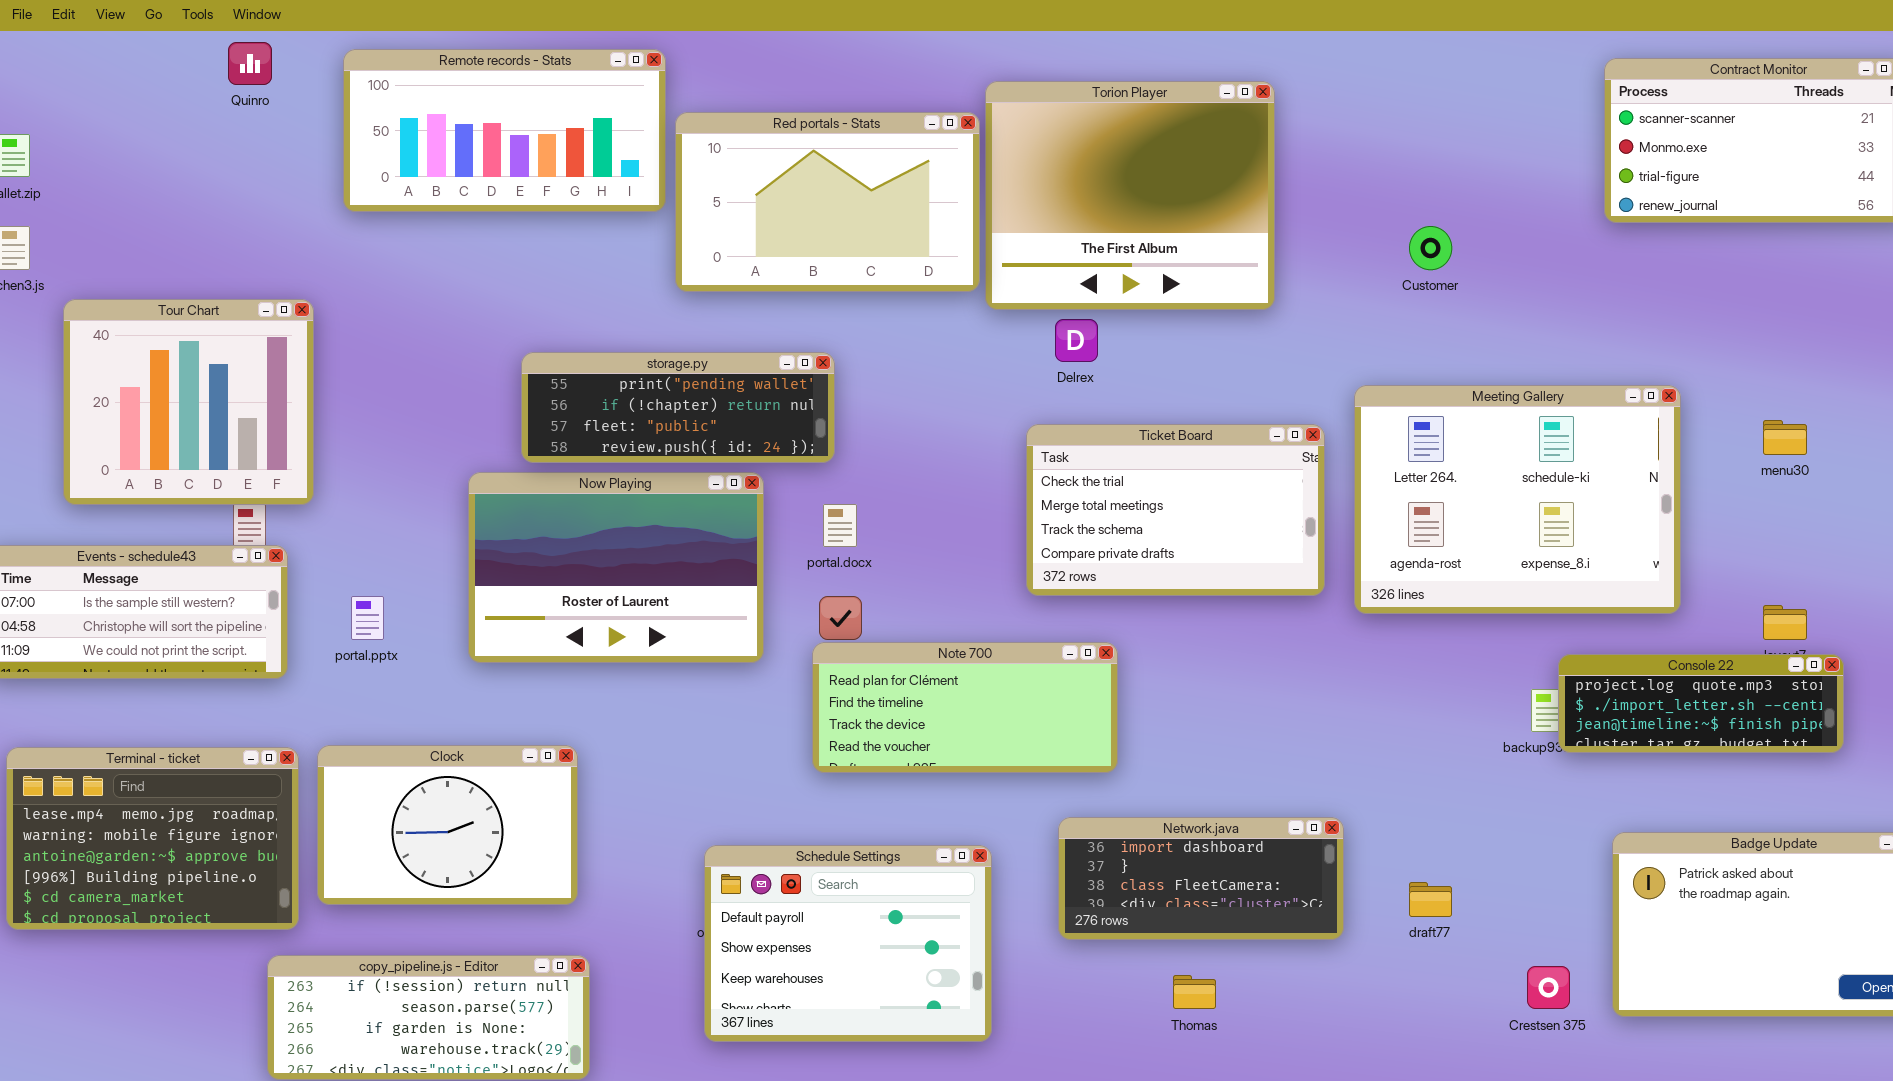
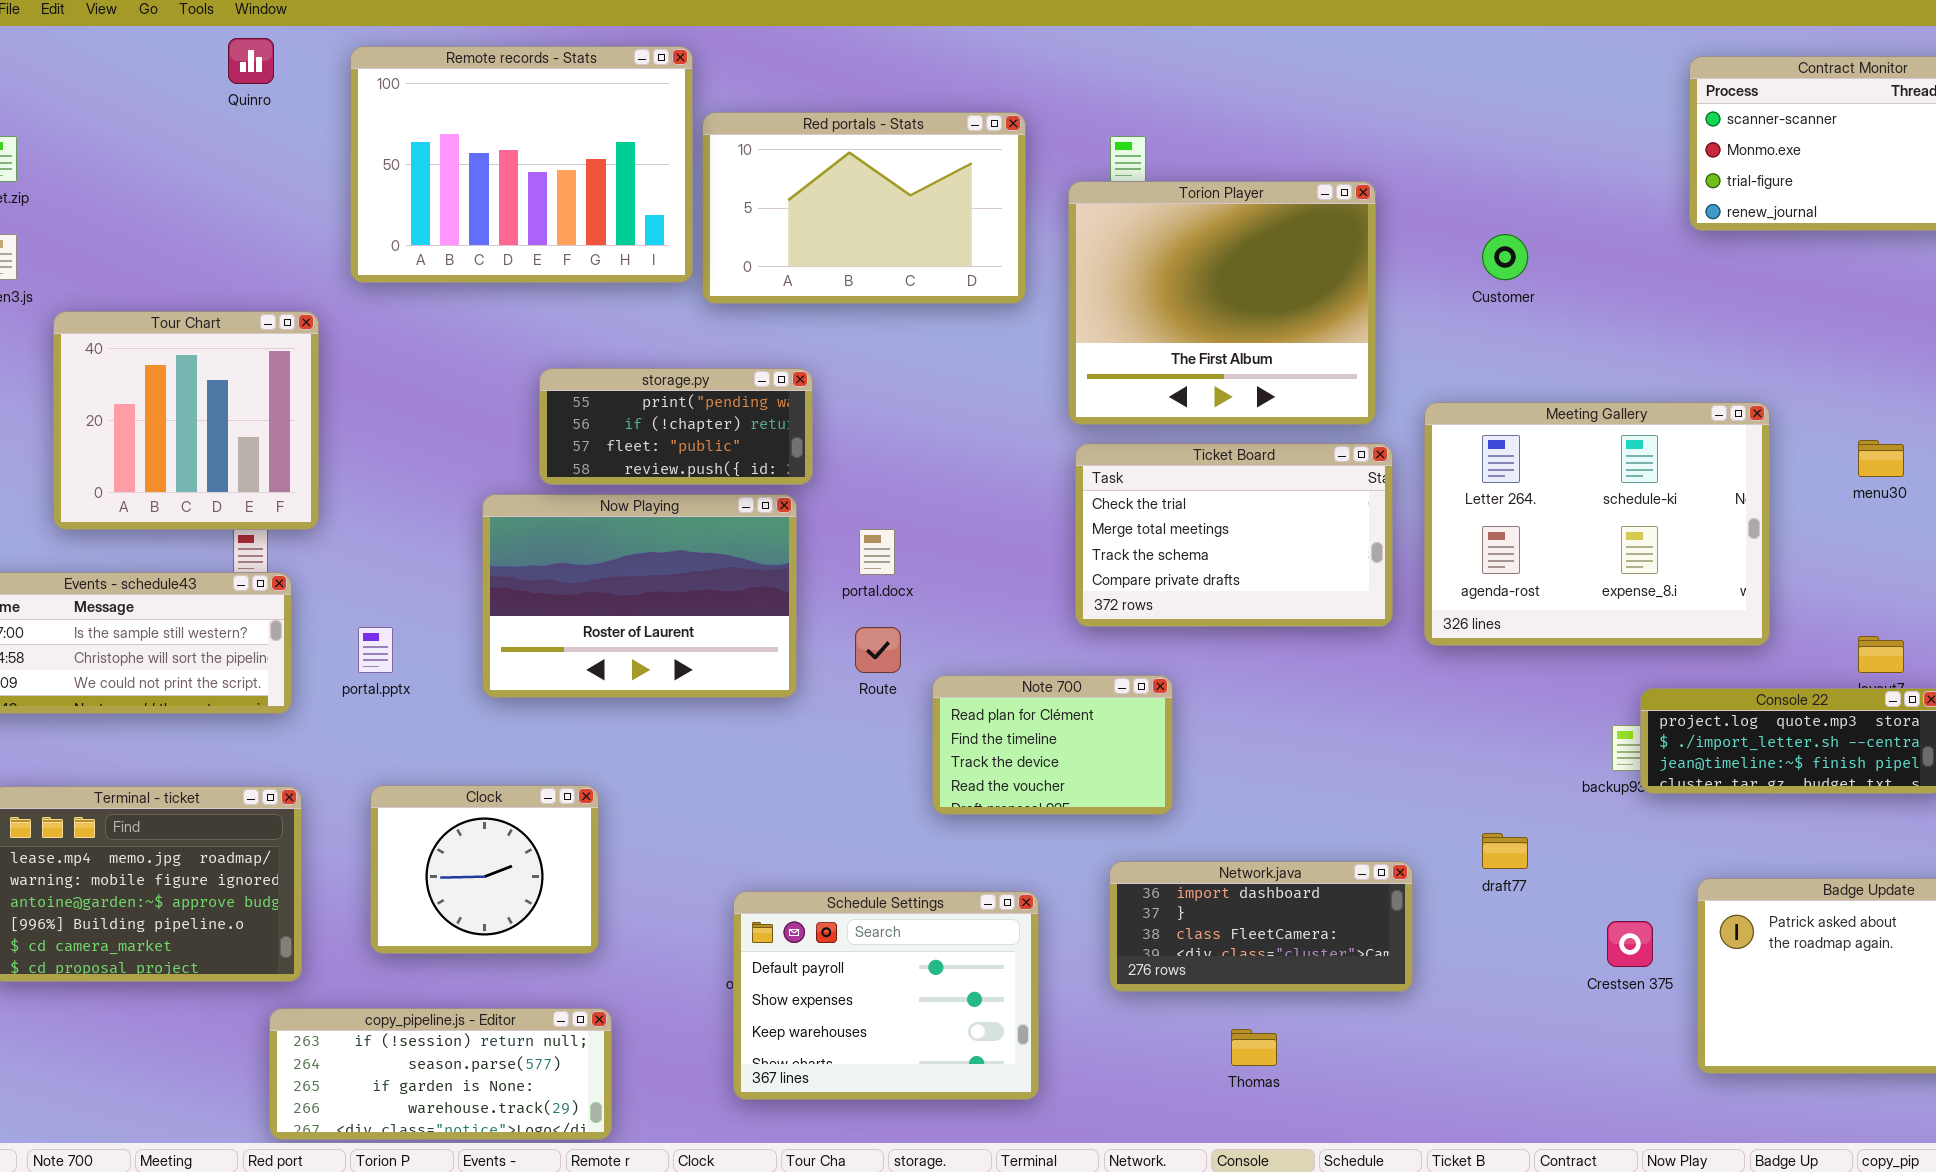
Remote records - Stats: [343,49,666,212] -> [350,46,693,283], resized
Torion Player: [985,81,1275,310] -> [1068,181,1376,425], moved
storage.py: [521,352,835,463] -> [539,368,813,485], resized
Note 700: [812,642,1118,773] -> [932,675,1173,815], resized
Clock: [317,745,578,905] -> [370,785,599,954], resized
draft77: [1409,882,1452,917] -> [1482,833,1528,869], moved
Crestsen 375: [1527,966,1570,1009] -> [1607,921,1653,967], moved

